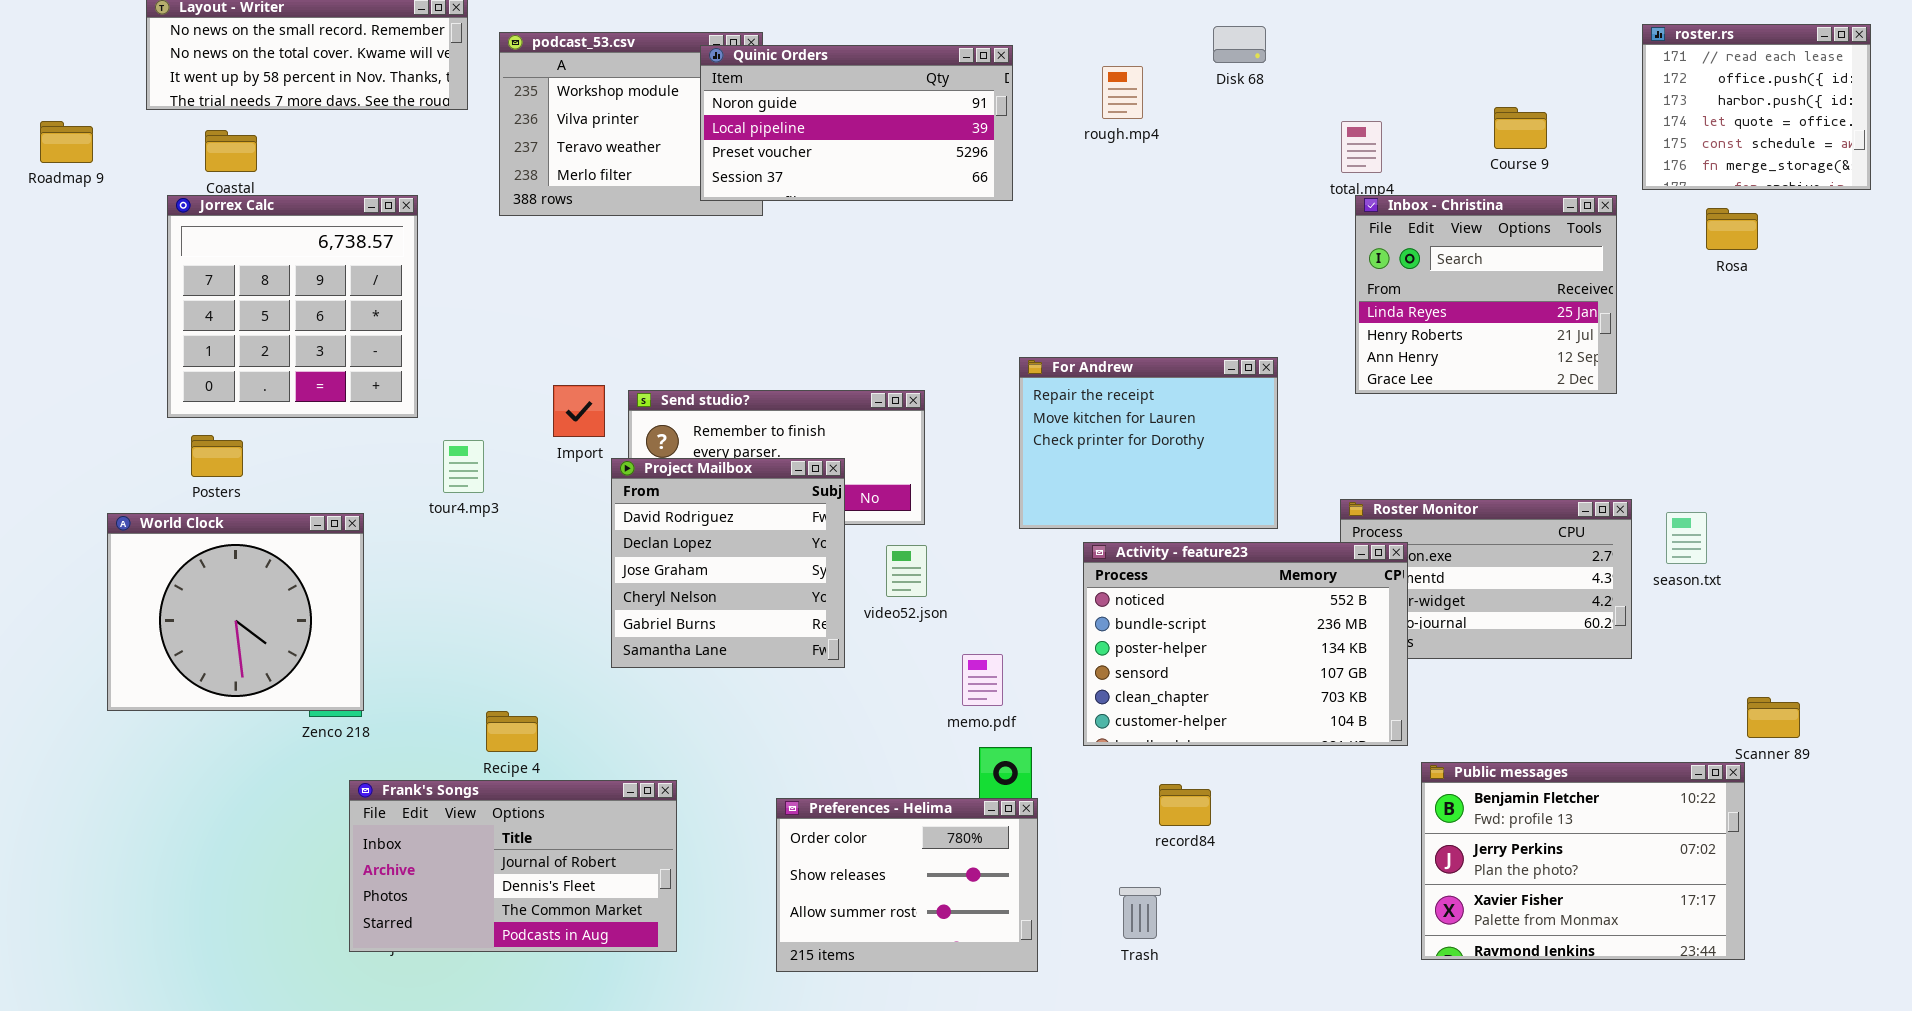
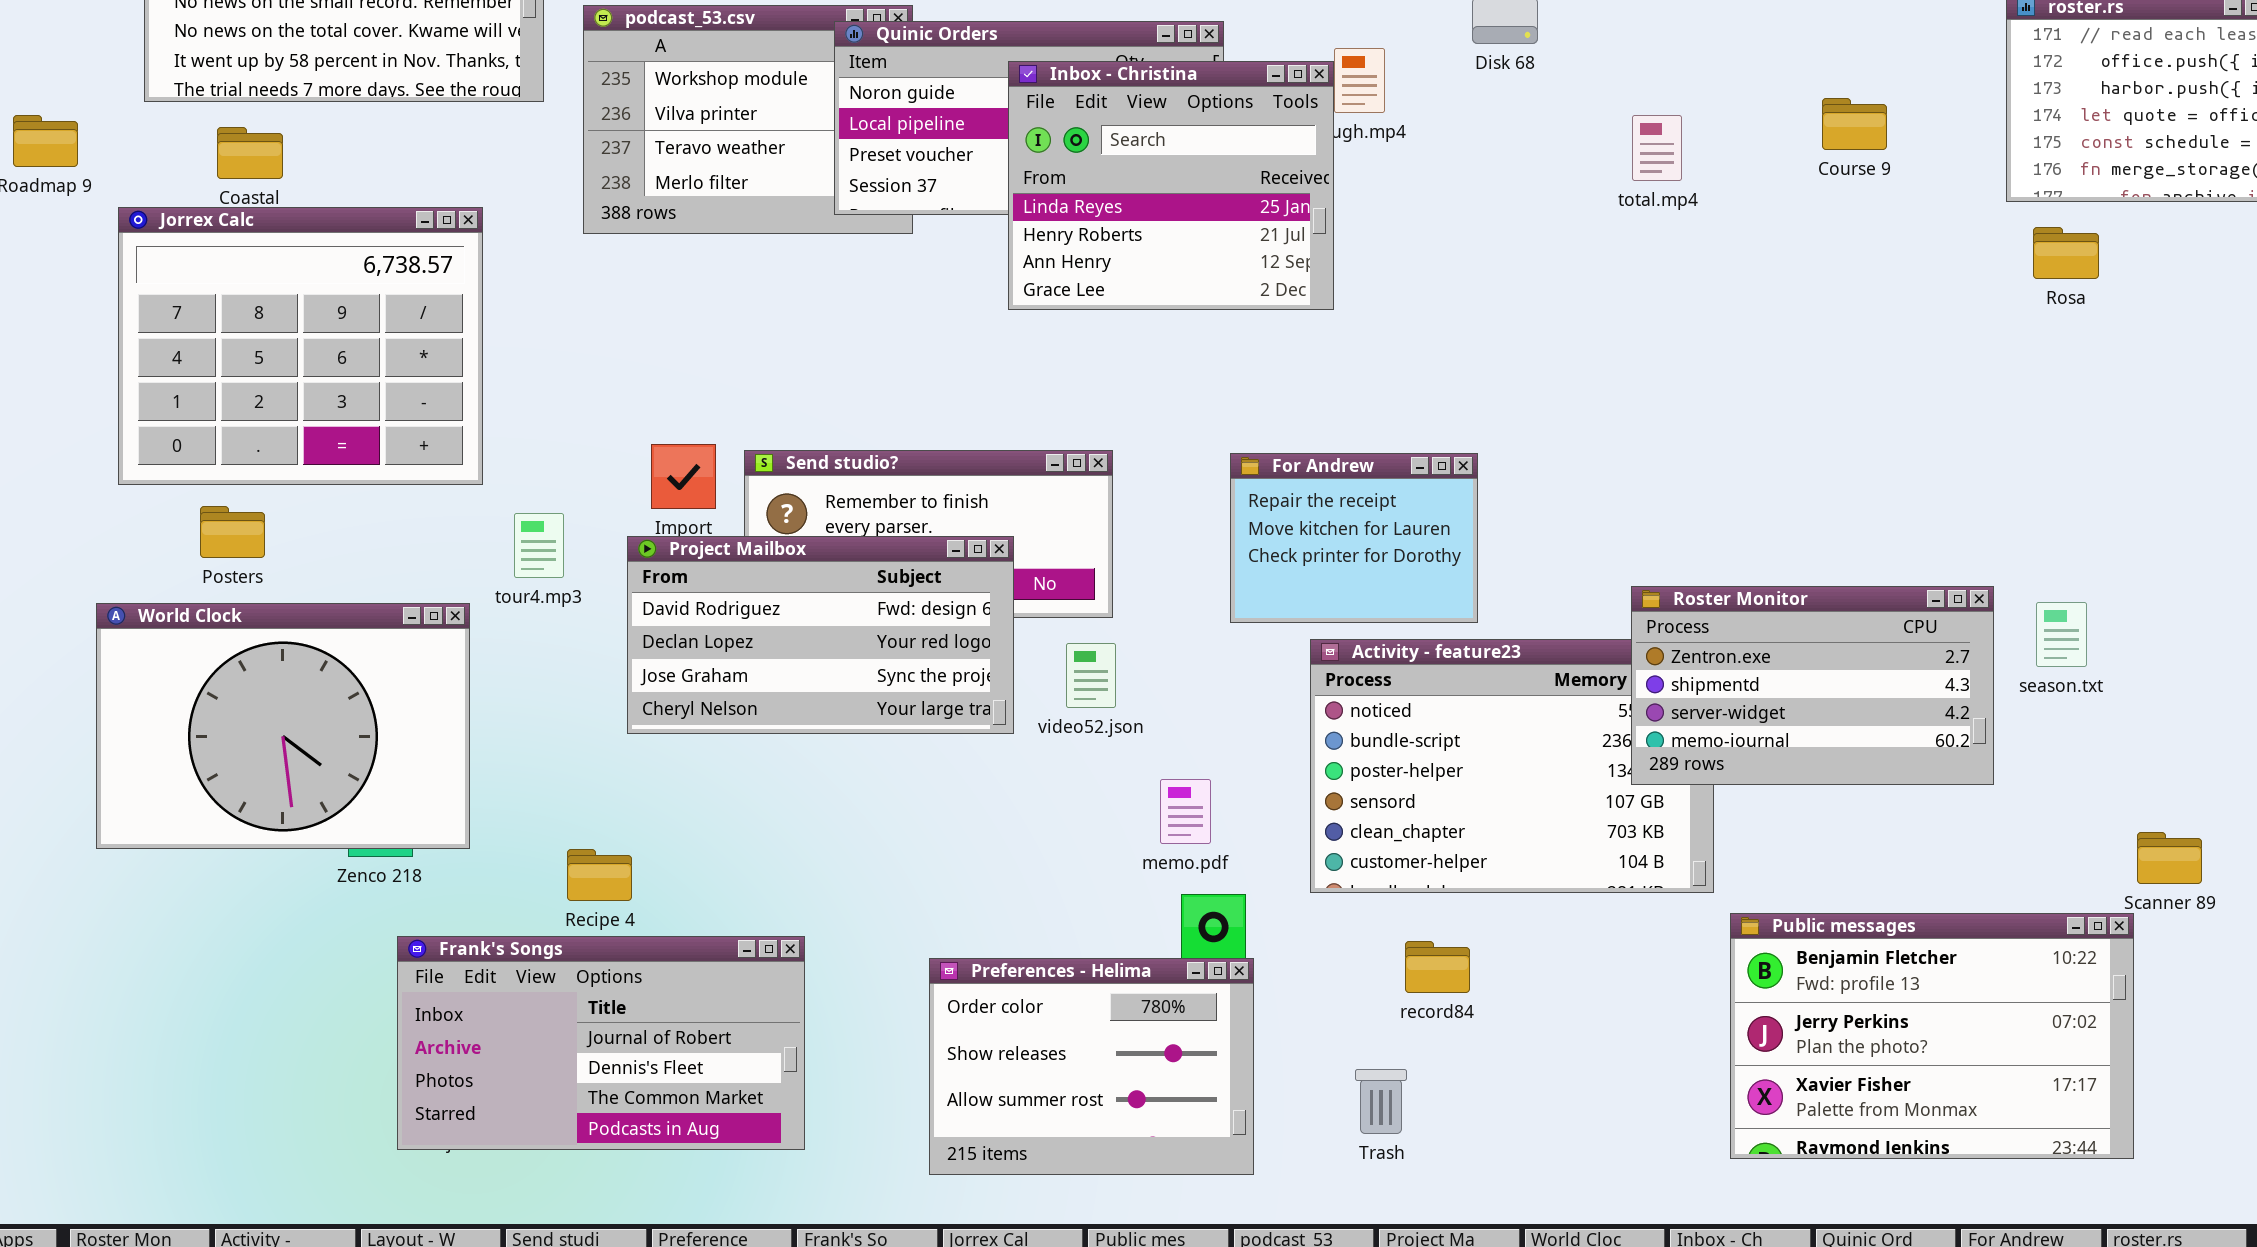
Jorrex Calc: [167,195,418,418] -> [118,207,483,485], resized
Inbox - Christina: [1355,195,1617,394] -> [1008,61,1334,310], moved
Rosa: [1706,208,1758,250] -> [2033,227,2099,279], moved
For Andrew: [1019,357,1278,529] -> [1230,453,1478,623], resized
Project Mailbox: [611,458,845,668] -> [627,536,1014,734], resized
Roster Monitor: [1340,499,1632,659] -> [1631,586,1994,785], raised
World Clock: [107,513,364,711] -> [96,603,470,849], resized

